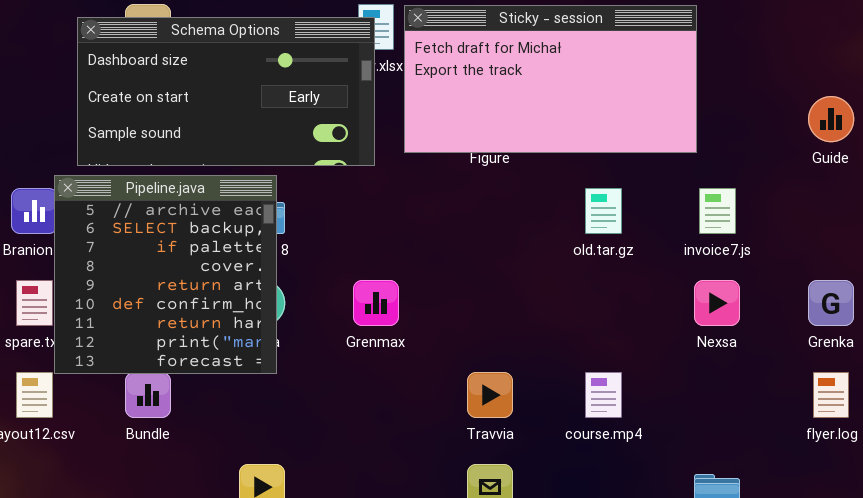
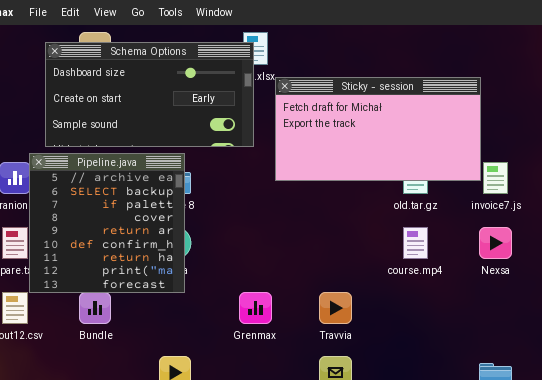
Sticky - session: [404,5,697,153] -> [275,77,481,181], moved
Grenmax: [353,280,399,326] -> [239,292,272,324], moved
course.mp4: [585,372,622,418] -> [403,227,428,259], moved

